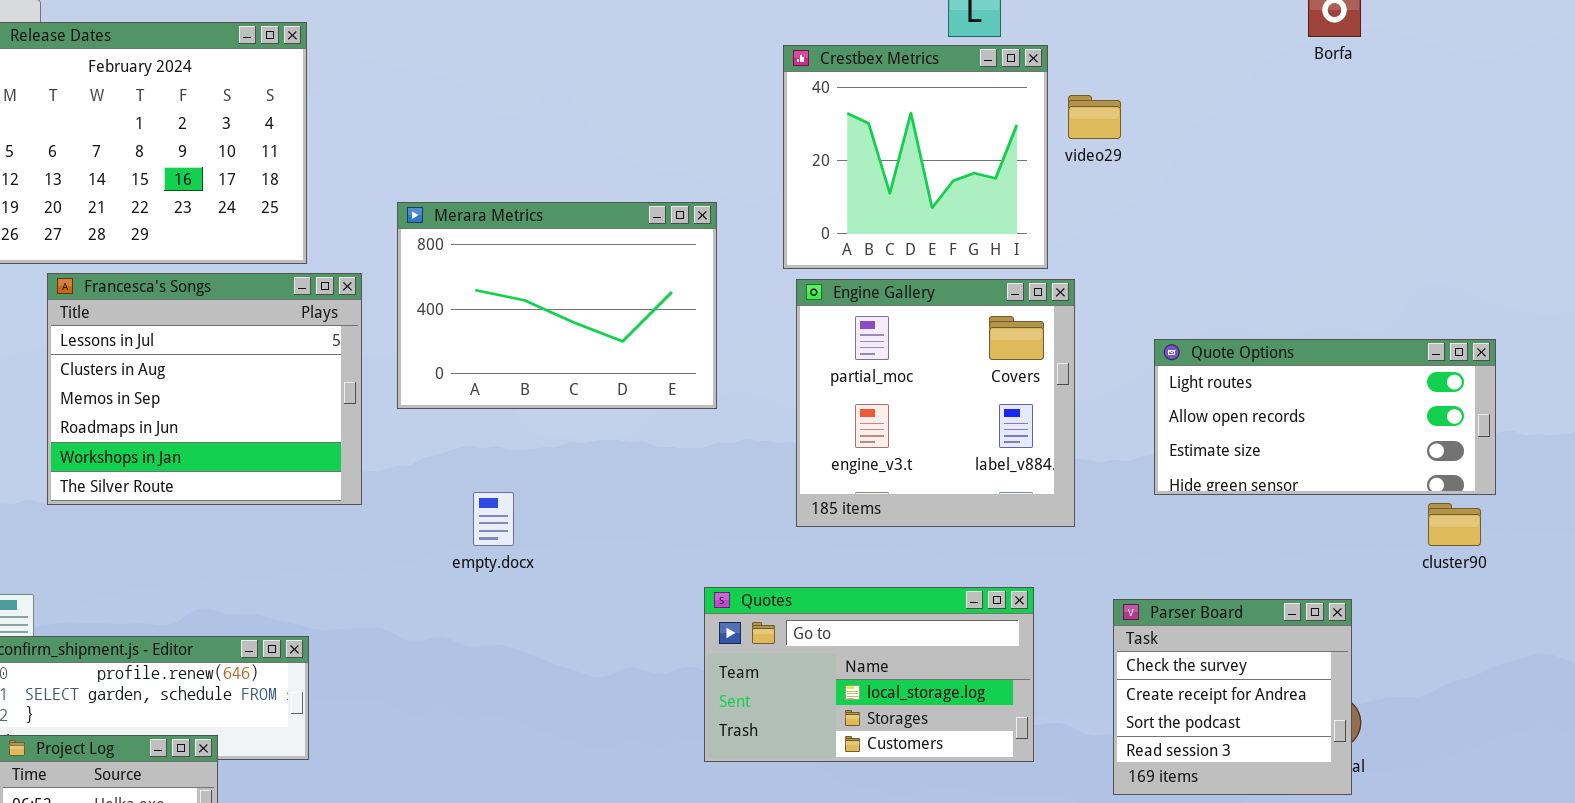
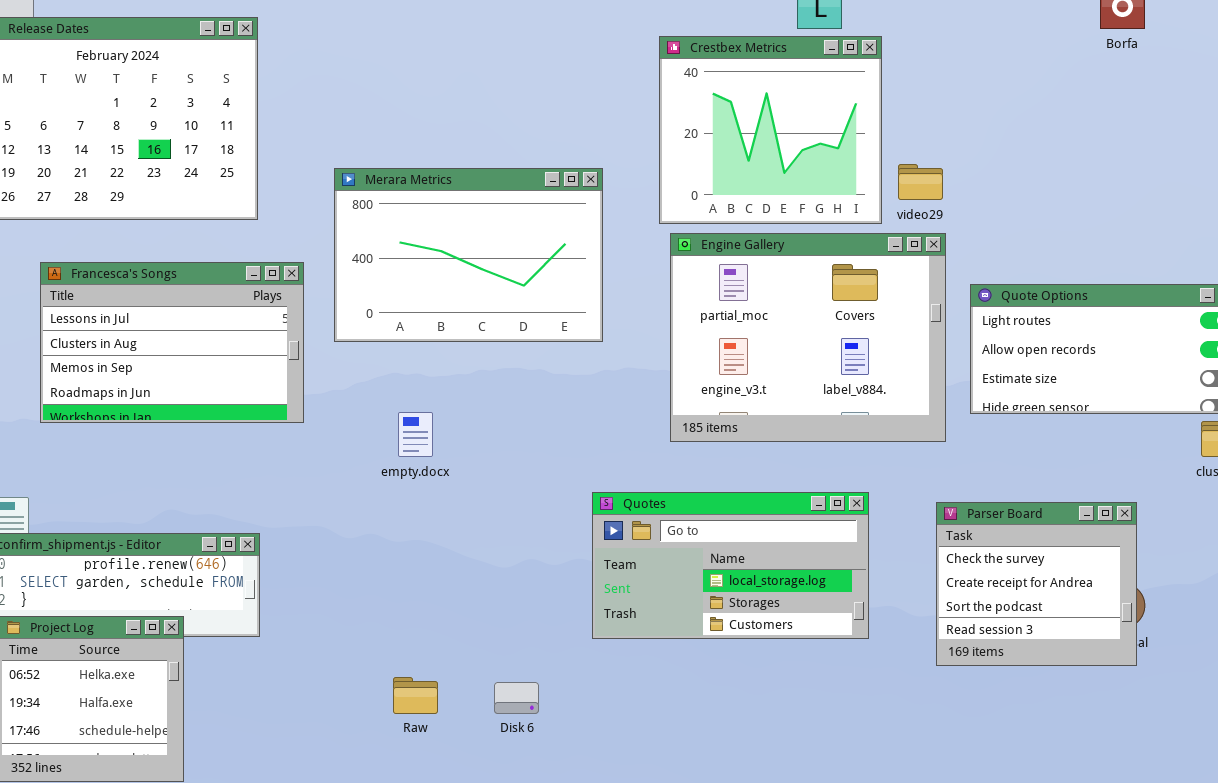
video29: [1068,95,1121,139] -> [898,164,943,200], moved
Francesca's Songs: [47,273,362,505] -> [40,262,304,423], resized
Engine Gallery: [796,279,1075,527] -> [670,233,946,442], resized

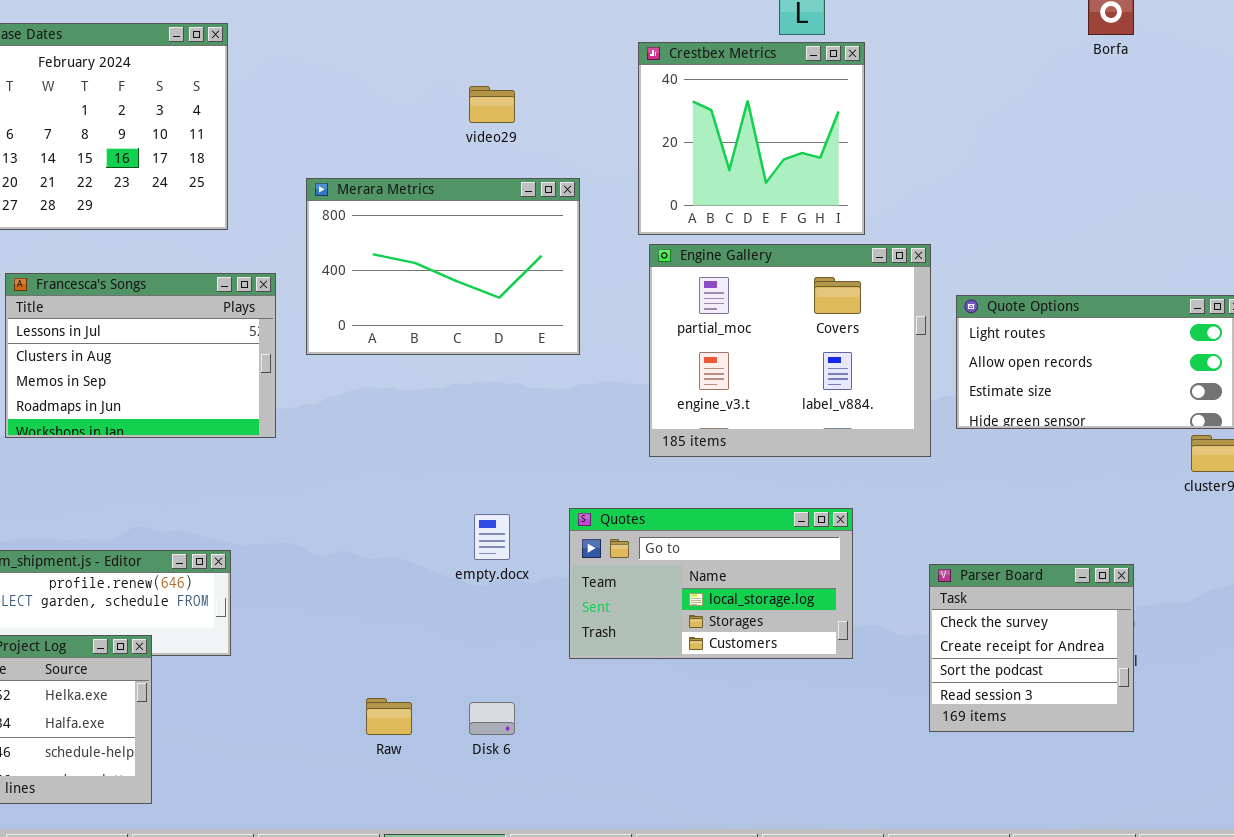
video29: [898,164,943,200] -> [469,86,515,123], moved
empty.docx: [398,412,433,457] -> [474,514,510,560], moved
Parser Board: [936,502,1137,666] -> [929,564,1134,732], moved

